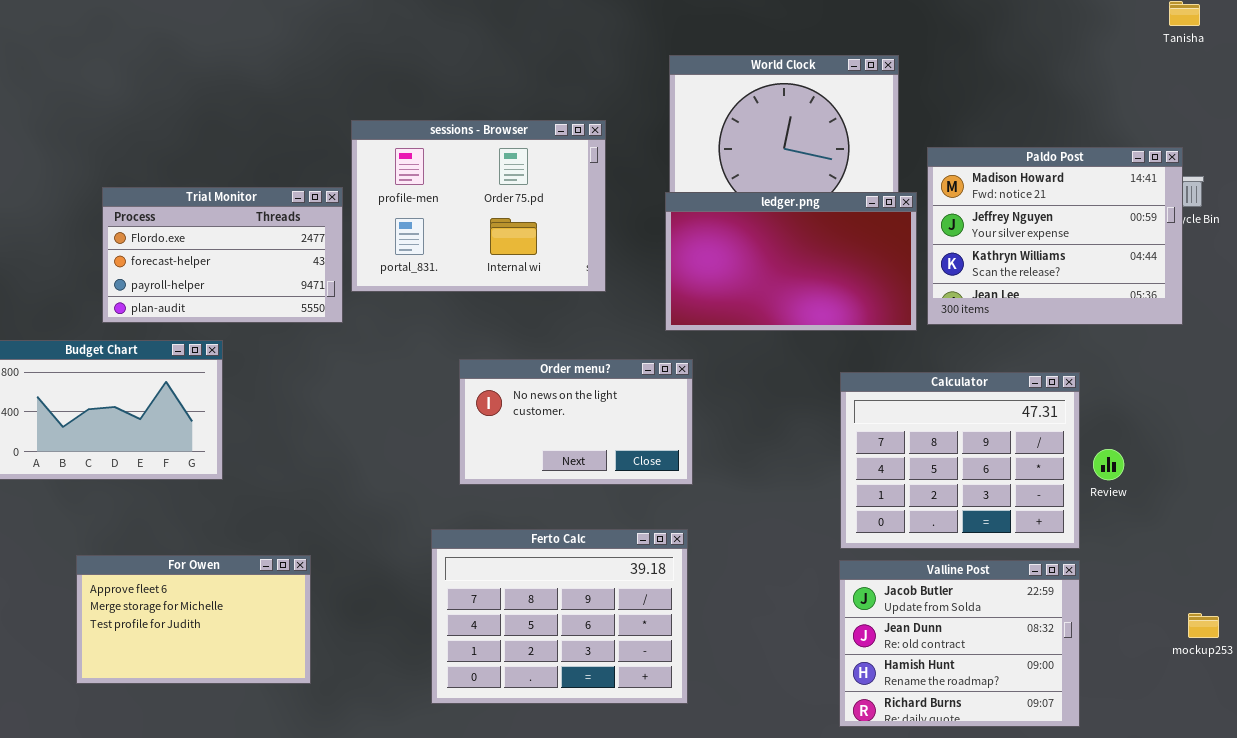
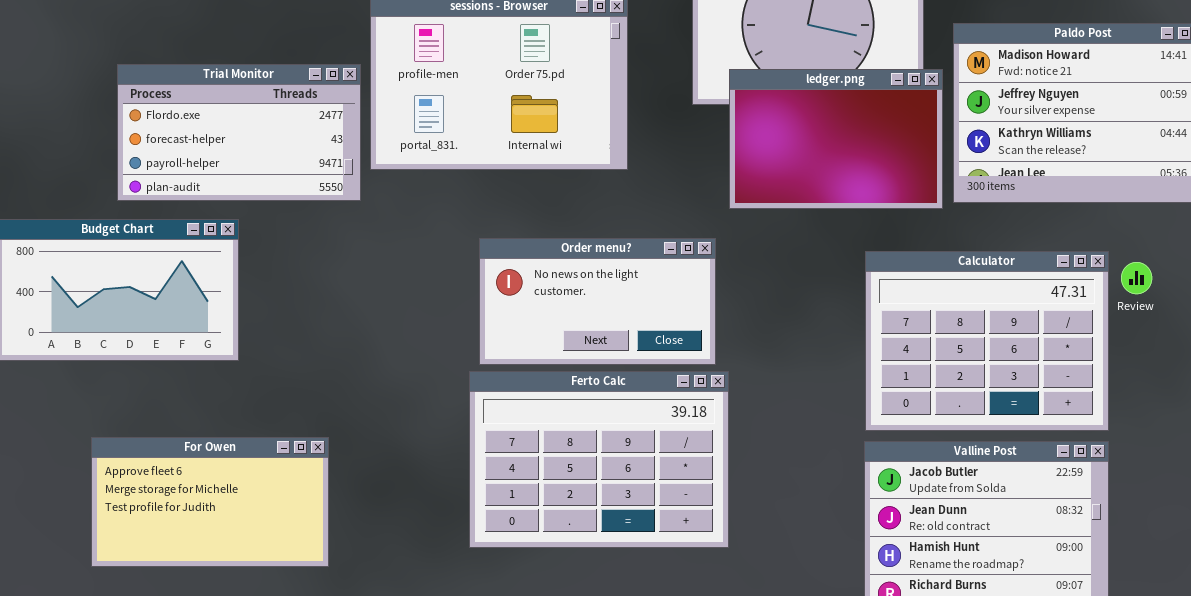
ledger.png: [665,192,917,331] -> [729,69,943,209], resized
Review: [1093,449,1124,480] -> [1121,262,1152,294], moved
Ferto Calc: [431,529,688,704] -> [469,371,729,548], moved

